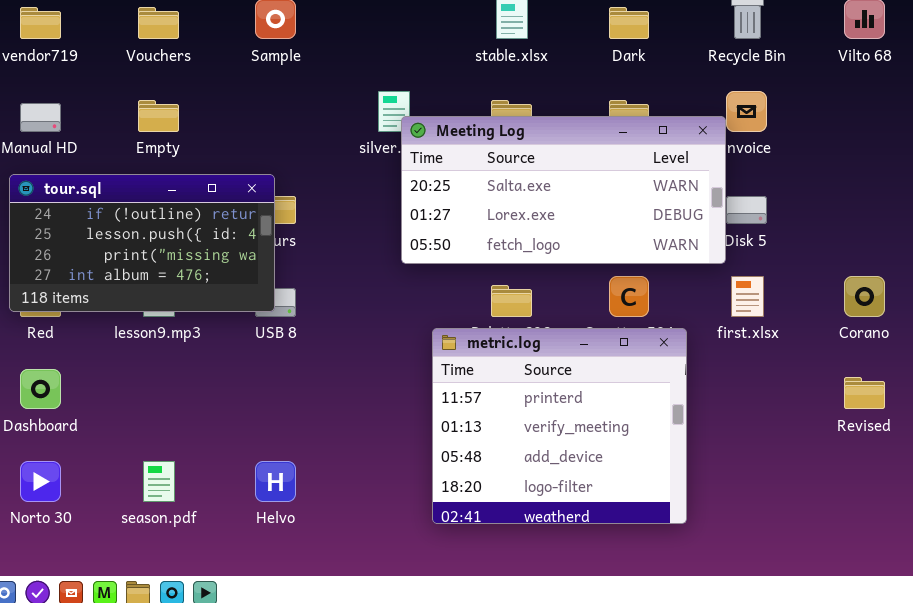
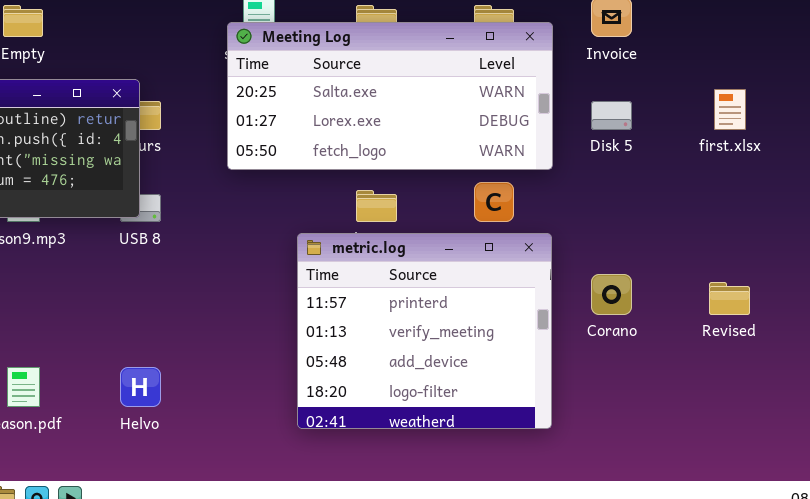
Meeting Log: [401,116,726,264] -> [227,22,553,170], moved
first.xlsx: [731,276,764,317] -> [714,89,746,130], moved
Corano: [844,276,885,317] -> [591,274,632,315], moved

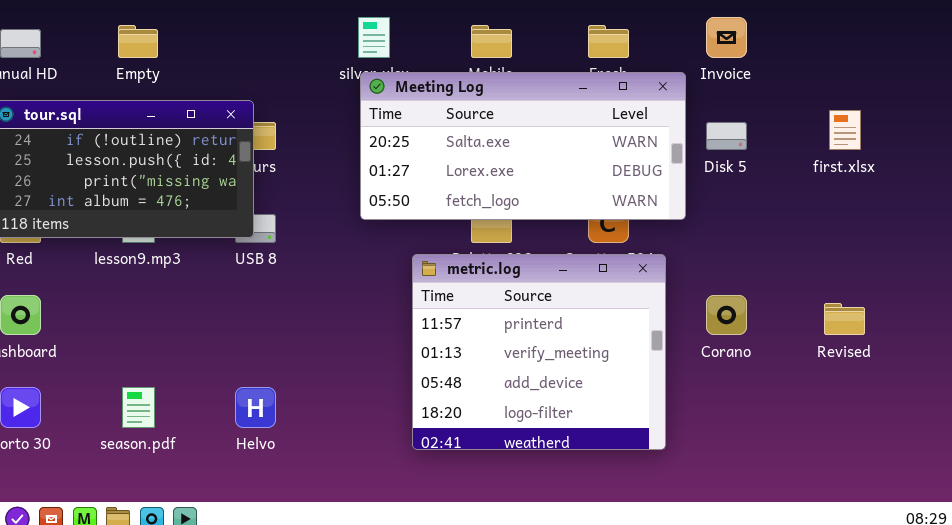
Meeting Log: [227,22,553,170] -> [360,72,686,220], moved

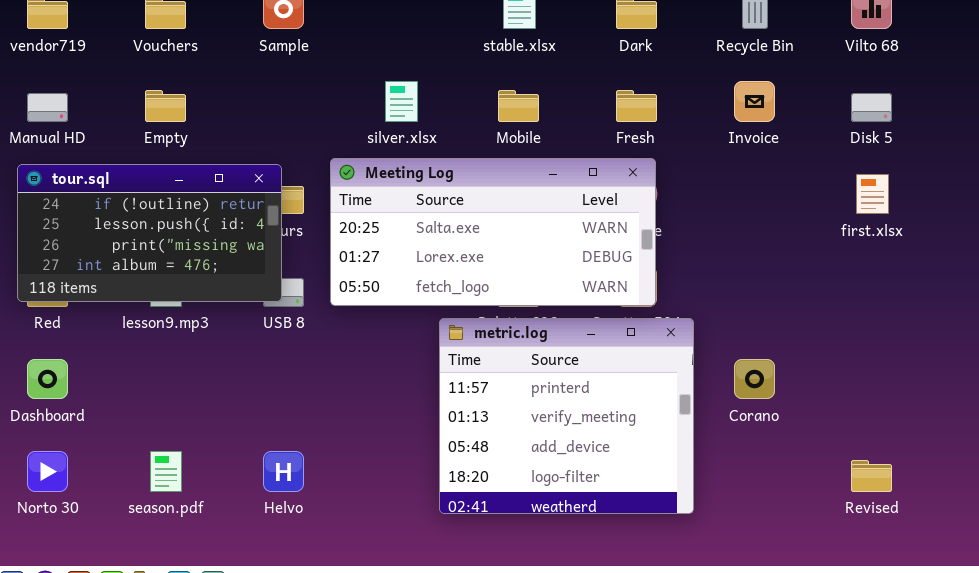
Meeting Log: [360,72,686,220] -> [330,158,656,306], moved
Disk 5: [706,122,747,150] -> [851,93,892,122], moved
Revised: [824,303,865,335] -> [851,460,892,492], moved

